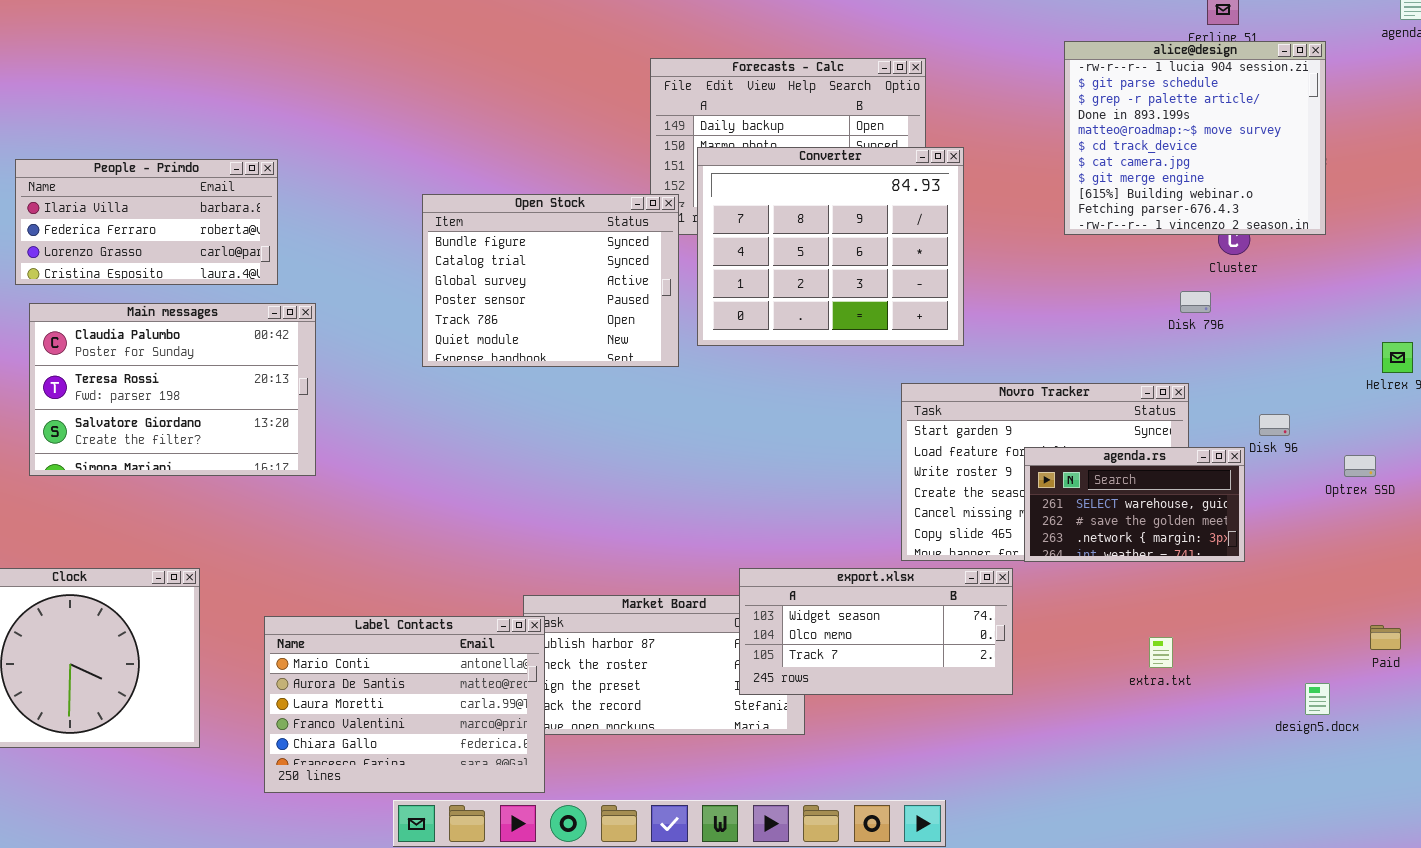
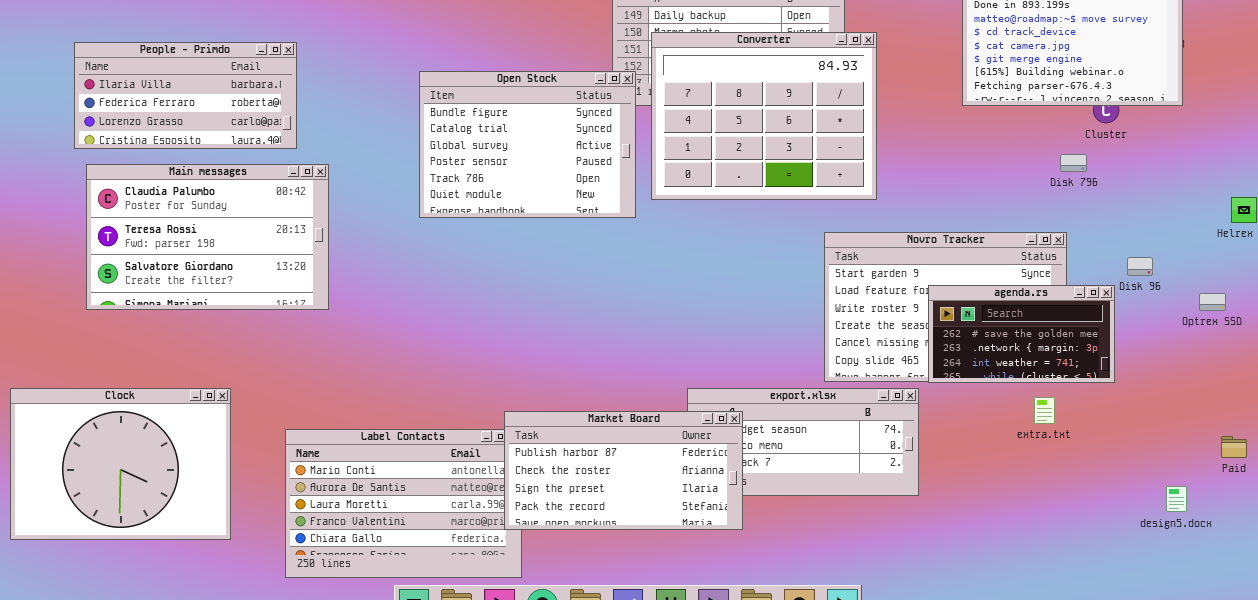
agenda.rs: [1024,447,1245,562] -> [928,285,1115,383], scrolled down 1 row
Market Board: [523,595,805,735] -> [504,411,743,530], raised
extra.txt: [1149,637,1173,668] -> [1034,397,1055,424], moved

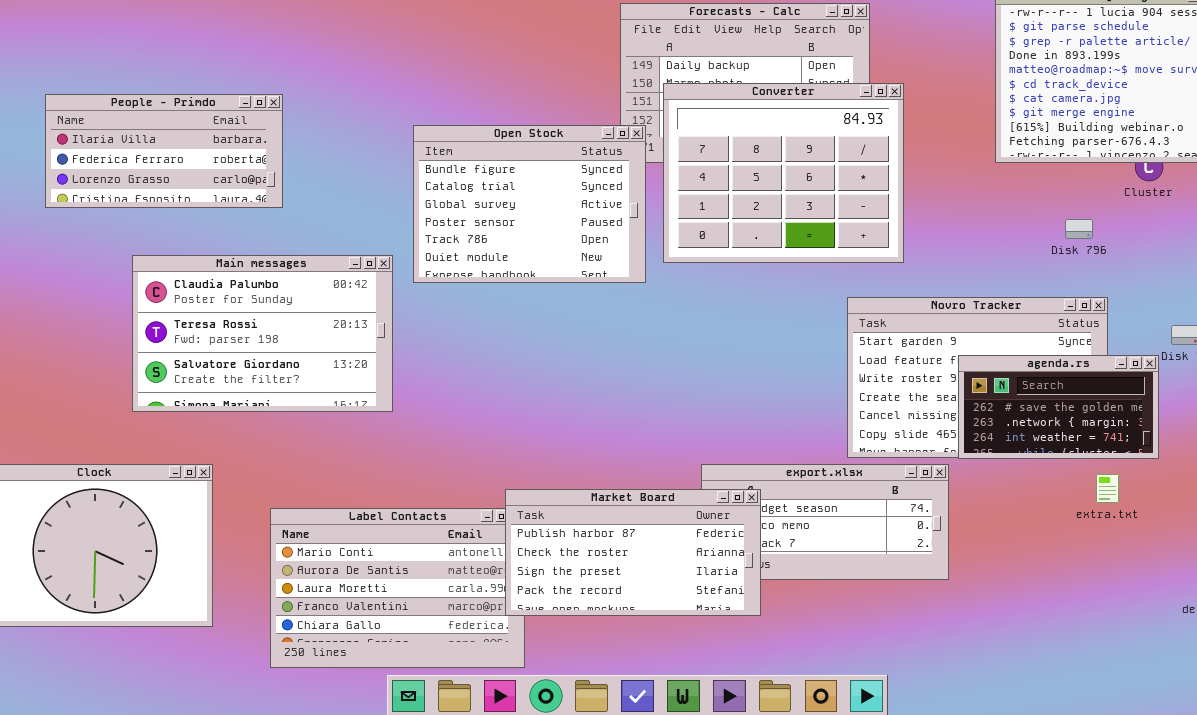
Disk 796: [1060,154,1087,172] -> [1065,219,1093,239], moved
Main messages: [86,164,329,310] -> [132,255,393,412], moved
extra.txt: [1034,397,1055,424] -> [1096,474,1119,503], moved

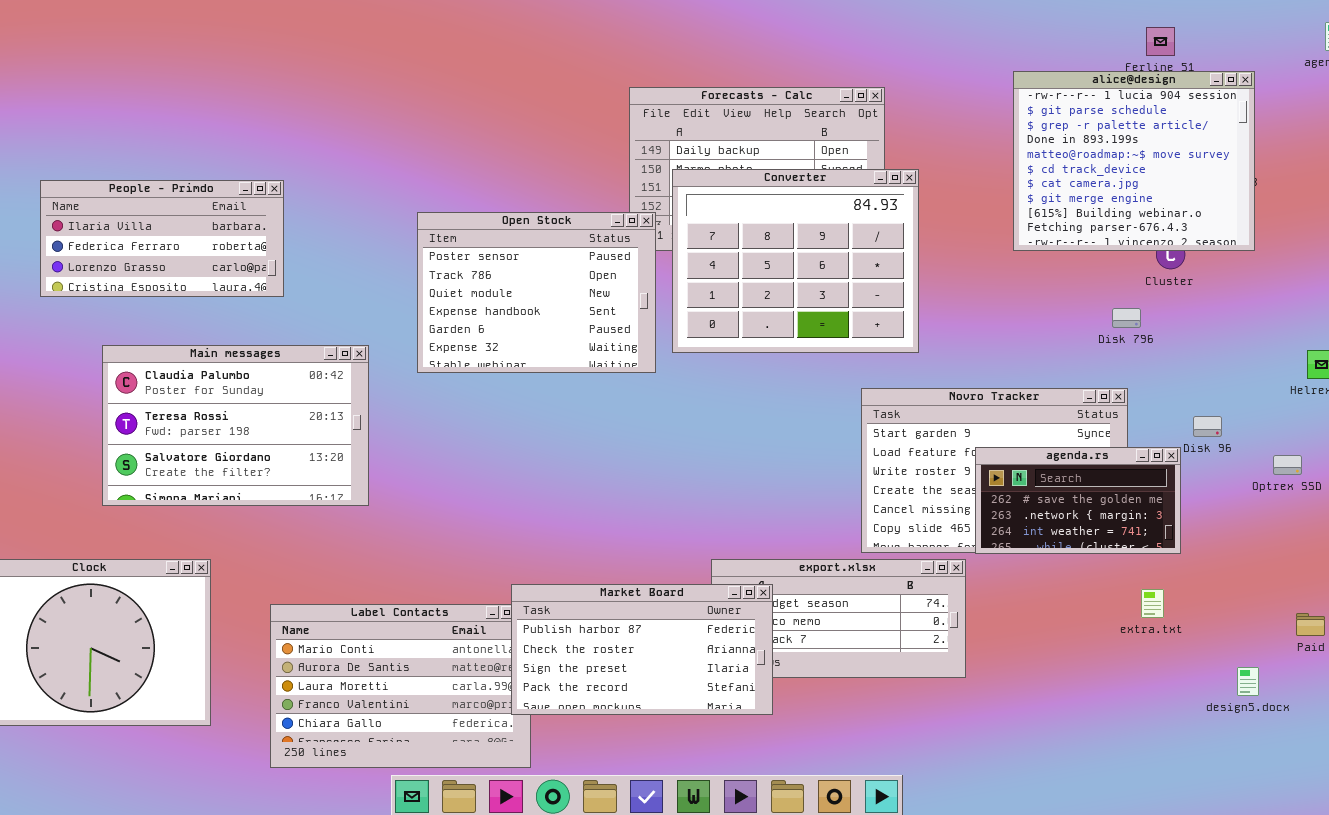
Open Stock: [413,125,646,283] -> [417,212,656,373], scrolled down 3 rows
Disk 796: [1065,219,1093,239] -> [1112,308,1141,328], moved
Main messages: [132,255,393,412] -> [102,345,369,506], moved
extra.txt: [1096,474,1119,503] -> [1141,589,1164,618], moved

